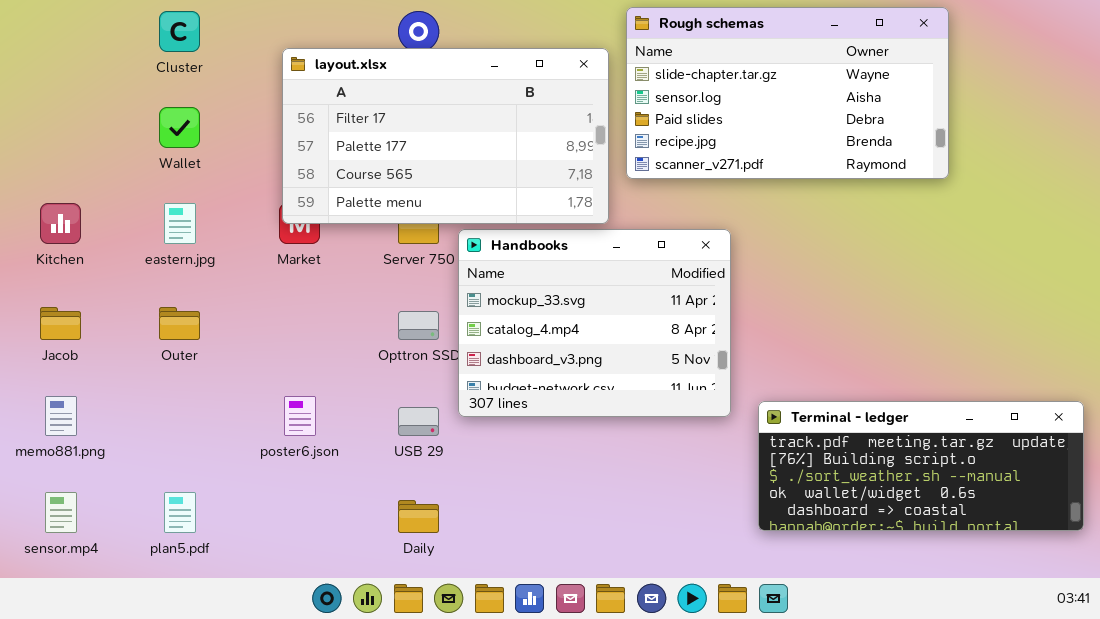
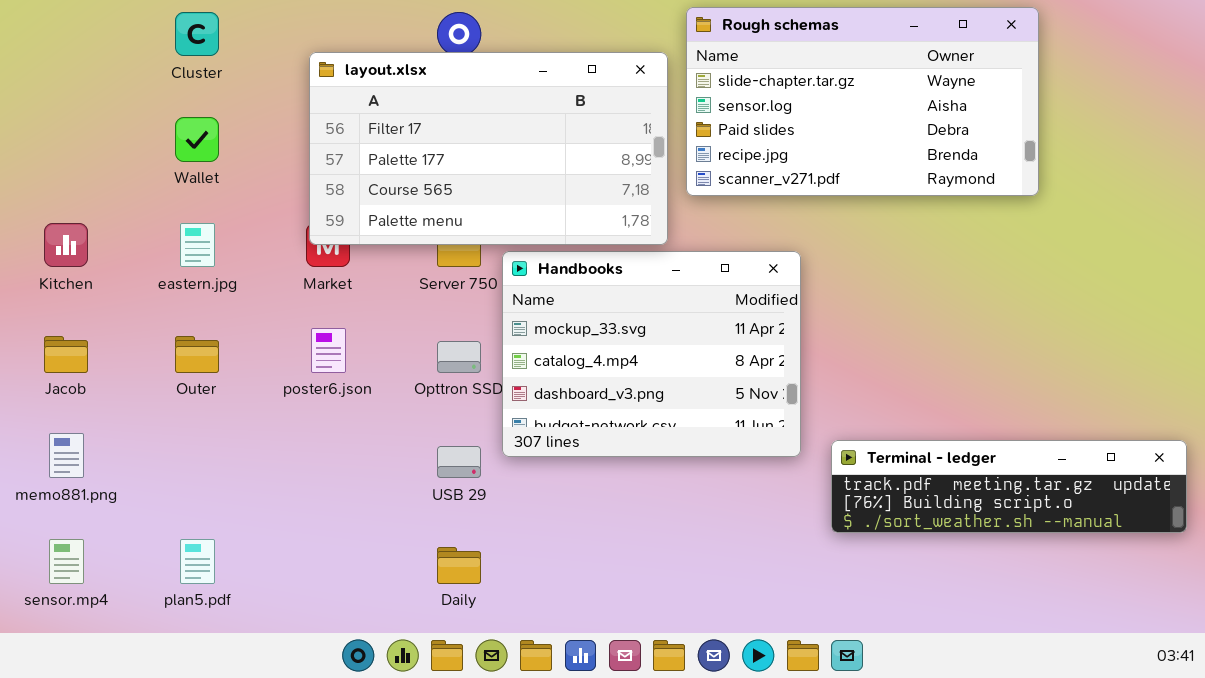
poster6.json: [284,396,316,436] -> [311,328,346,373], moved
Terminal - ledger: [758,401,1084,531] -> [831,440,1187,533], resized

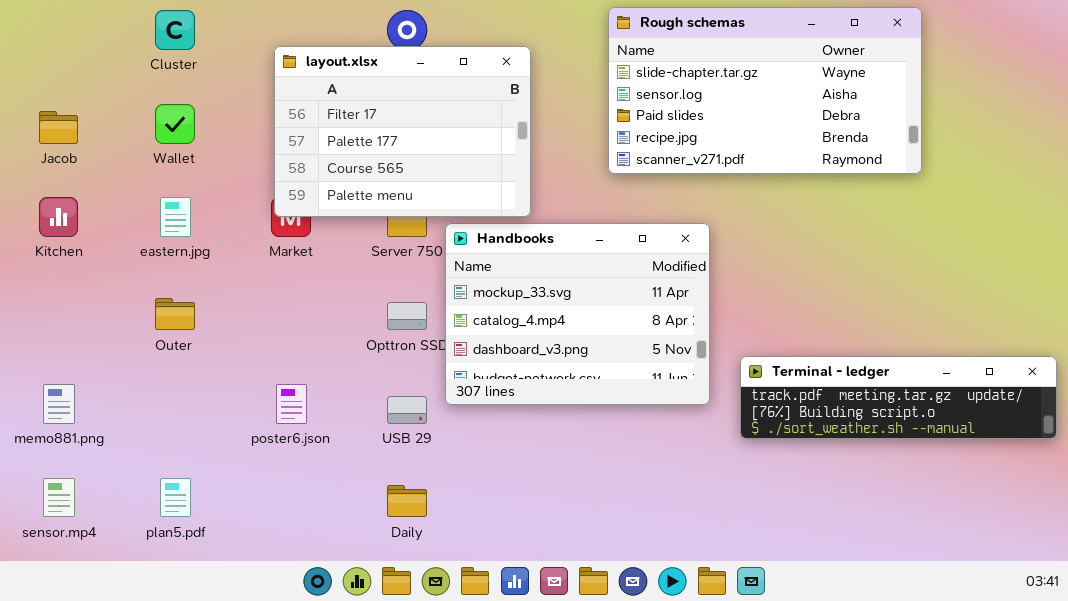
layout.xlsx: [309,52,668,245] -> [274,46,531,217], resized
poster6.json: [311,328,346,373] -> [276,384,307,424], moved
Jacob: [44,336,88,373] -> [39,111,78,144], moved
Terminal - ledger: [831,440,1187,533] -> [740,356,1057,439], moved

